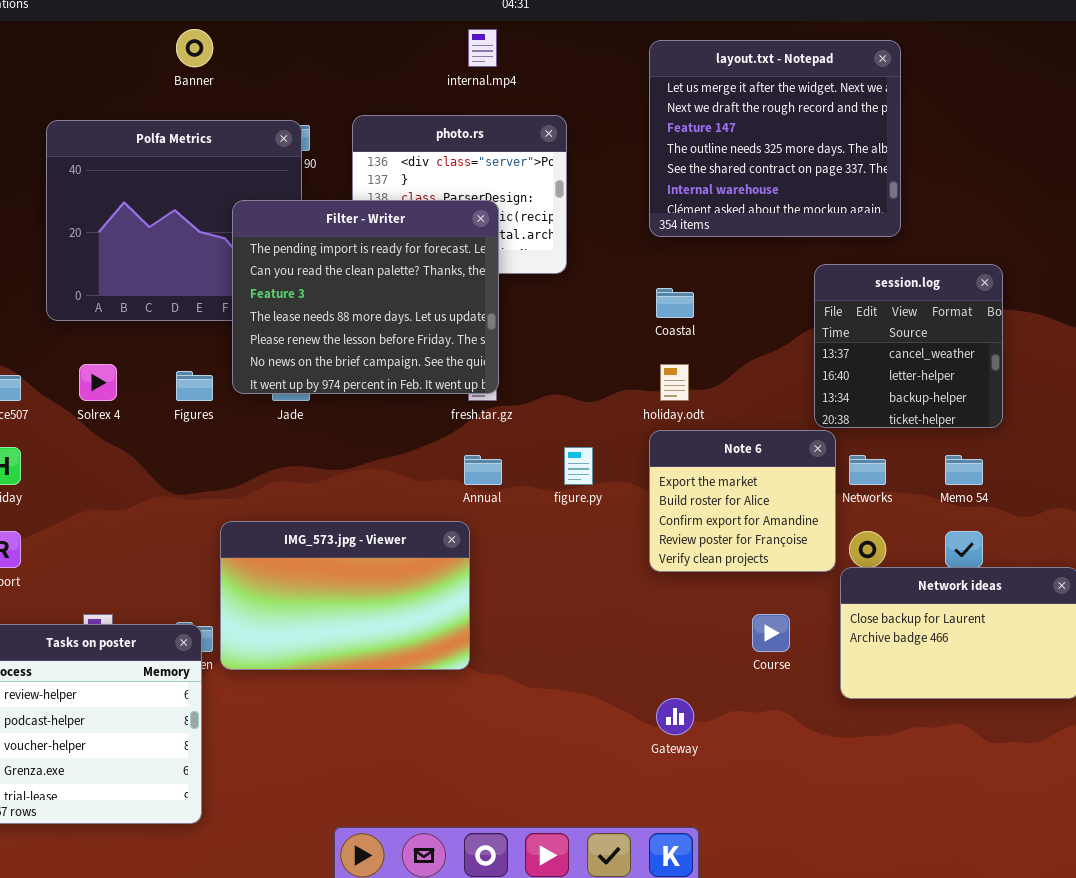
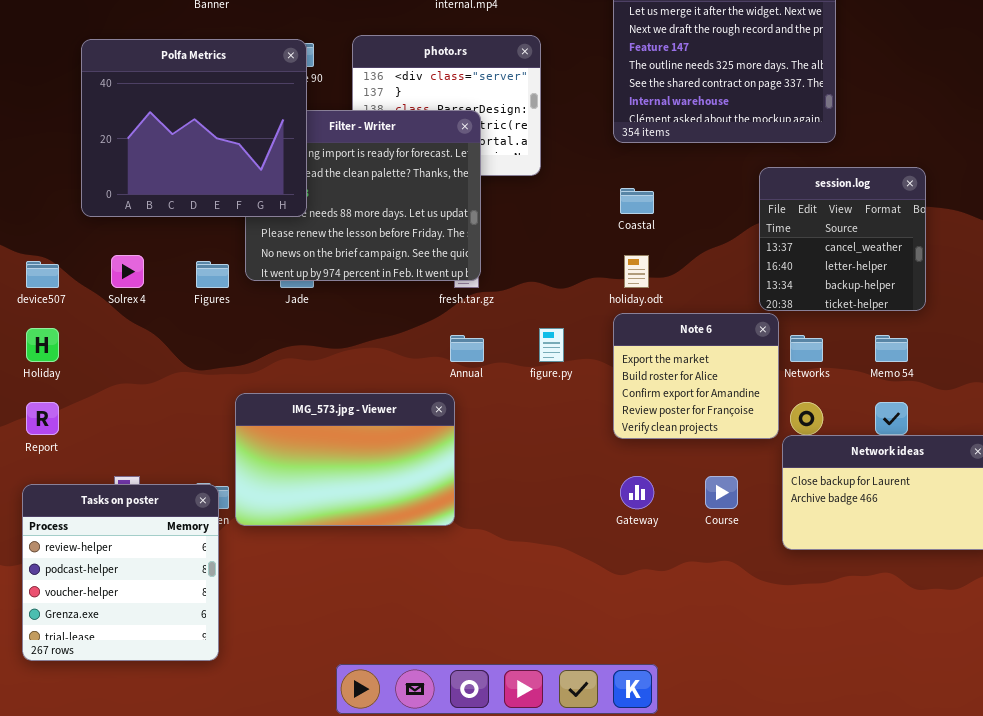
Polfa Metrics: [46,120,302,321] -> [81,39,307,217], raised
Gateway: [656,698,694,735] -> [620,476,654,509], moved

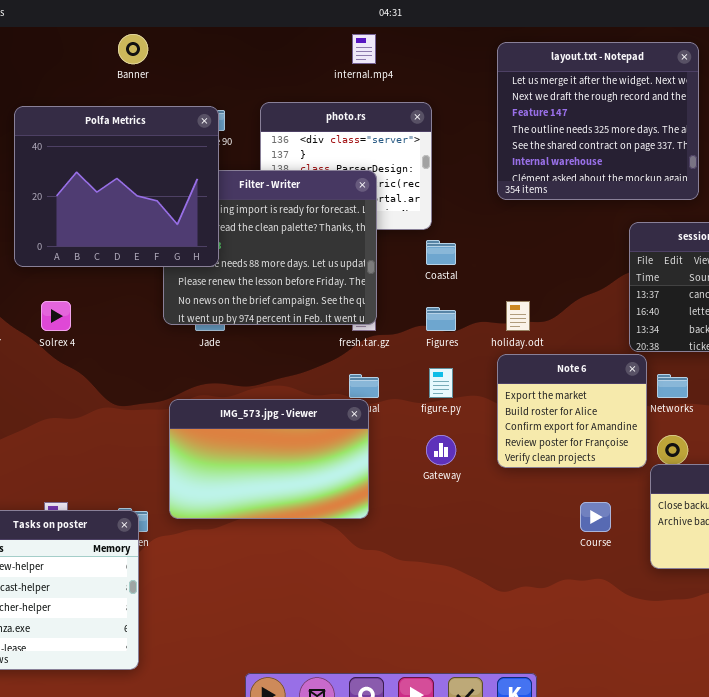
Coastal: [620,188,654,214] -> [426,240,456,265], moved
Figures: [196,261,229,288] -> [426,307,456,331], moved
IMG_573.jpg - Viewer: [235,393,455,526] -> [169,399,369,519], moved
Gateway: [620,476,654,509] -> [426,435,456,465], moved

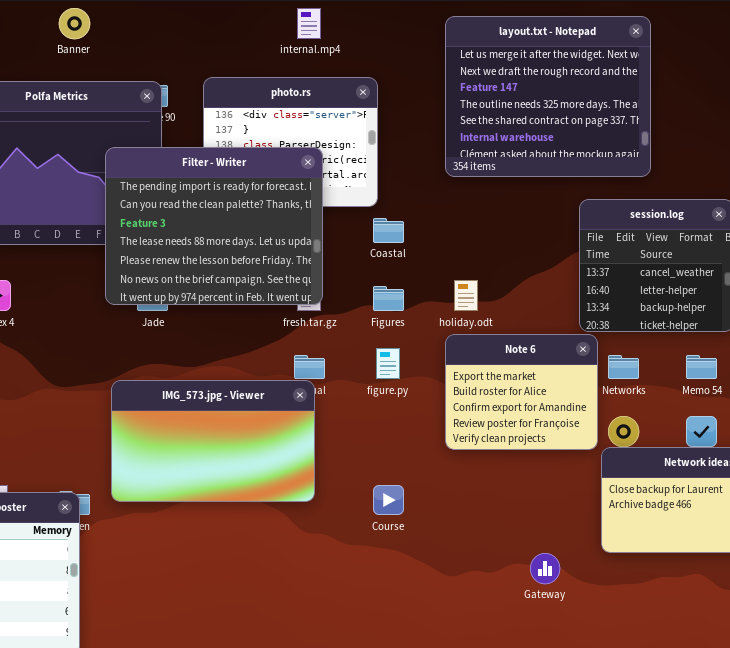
Filter - Writer: [163,170,377,325] -> [105,147,323,305], raised
Gateway: [426,435,456,465] -> [530,553,560,584], moved
Course: [580,502,611,532] -> [373,485,404,515], moved

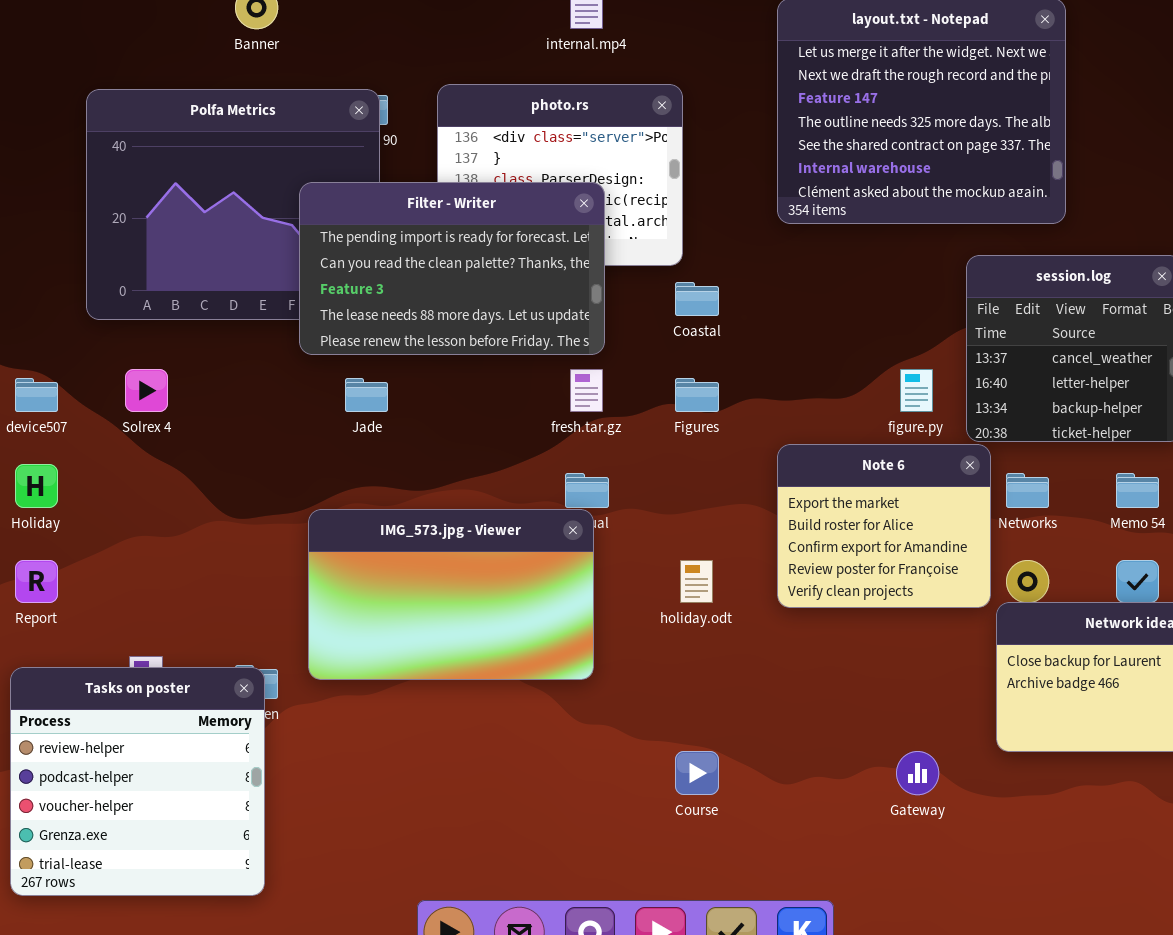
Filter - Writer: [105,147,323,305] -> [299,182,605,355], resized
holiday.odt: [454,280,478,311] -> [680,560,713,603], moved
figure.py: [376,348,400,379] -> [900,369,933,412], moved
Course: [373,485,404,515] -> [675,751,719,795], moved

